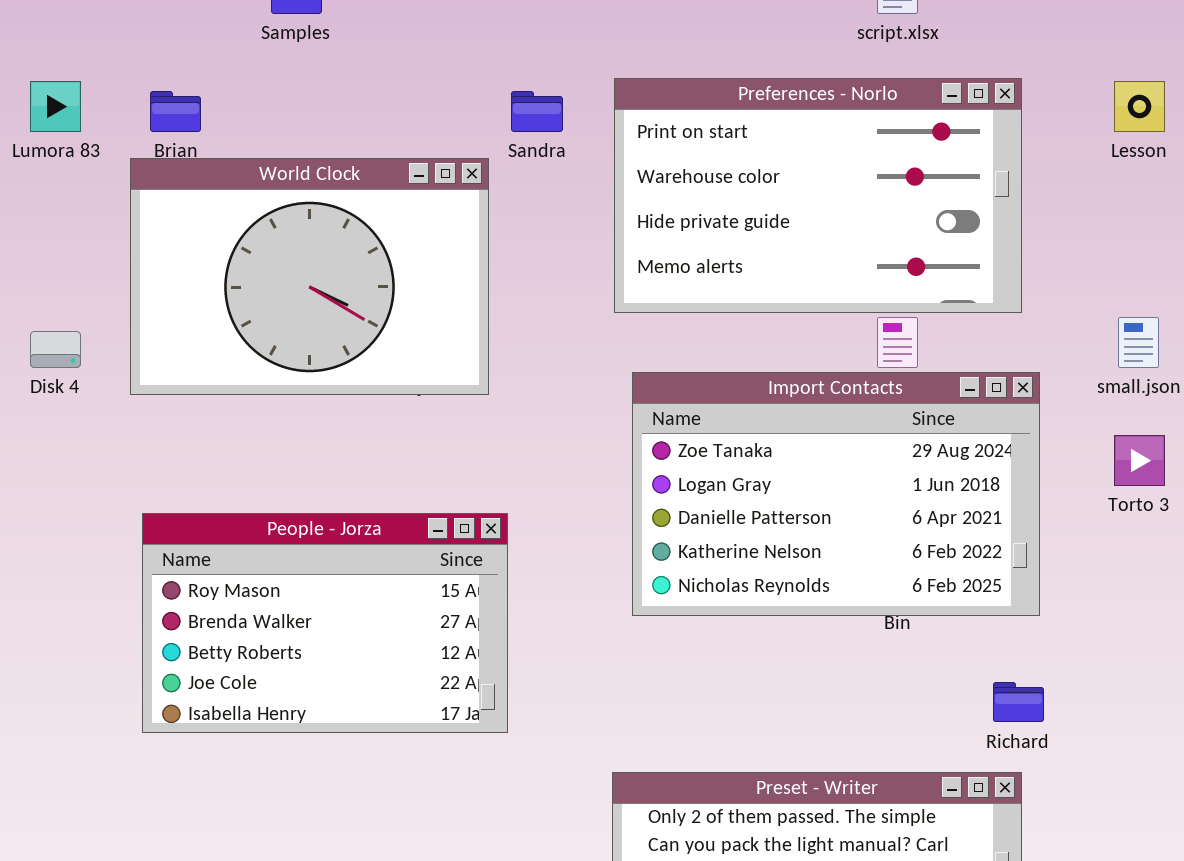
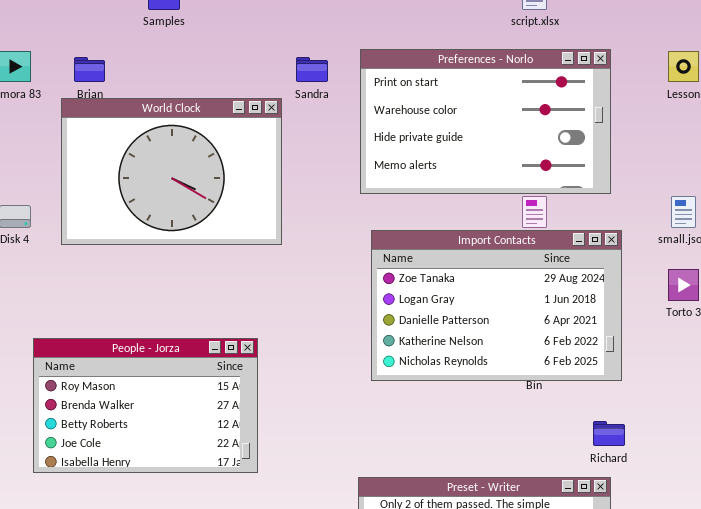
People - Jorza: [142,513,508,733] -> [33,338,258,473], moved

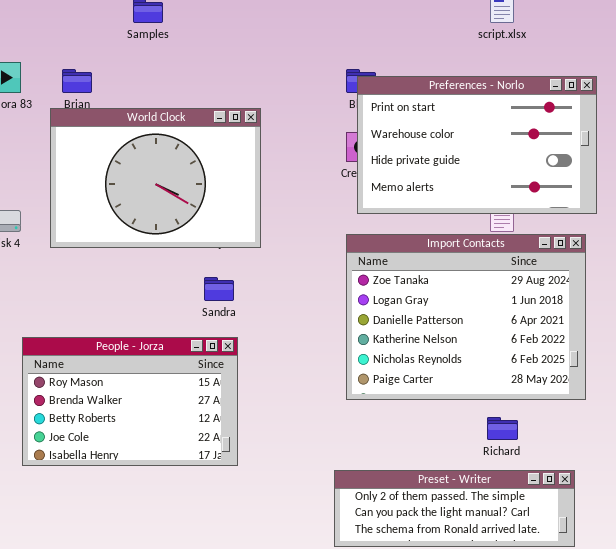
Preferences - Norlo: [360,49,611,194] -> [357,76,597,214], moved
Sandra: [296,57,328,82] -> [204,277,234,301], moved
Import Contacts: [371,230,622,381] -> [346,234,586,400], resized
Richard: [593,421,625,446] -> [487,417,518,440], moved

